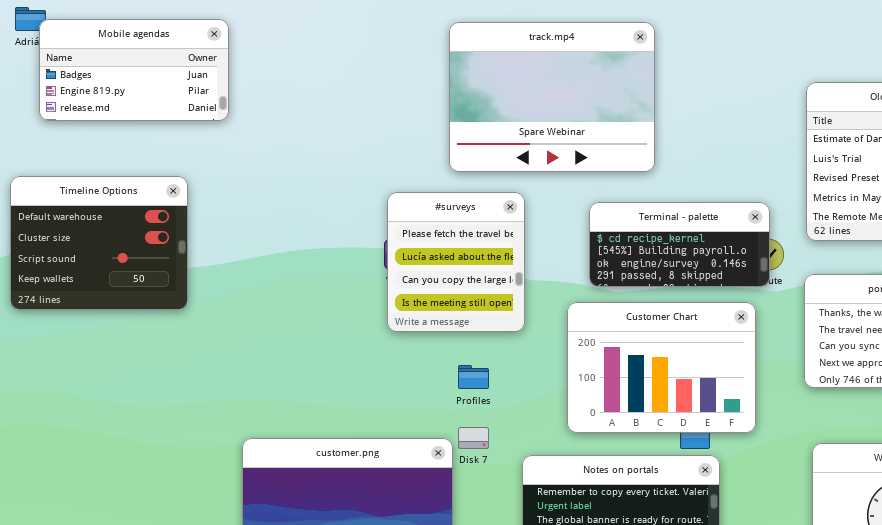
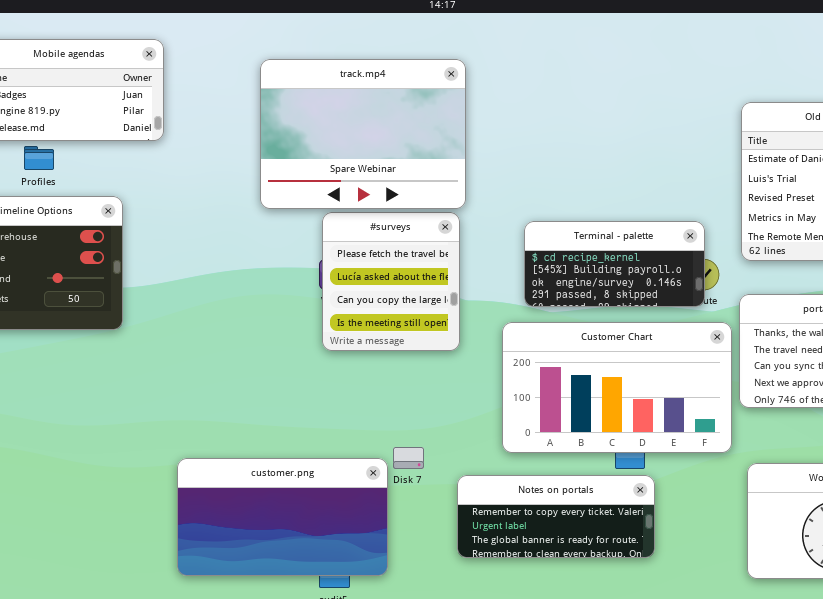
track.mp4: [449,22,655,172] -> [260,59,466,209], moved
Customer Chart: [567,302,756,433] -> [502,322,732,453], resized
Profiles: [458,365,489,389] -> [24,146,54,170], moved

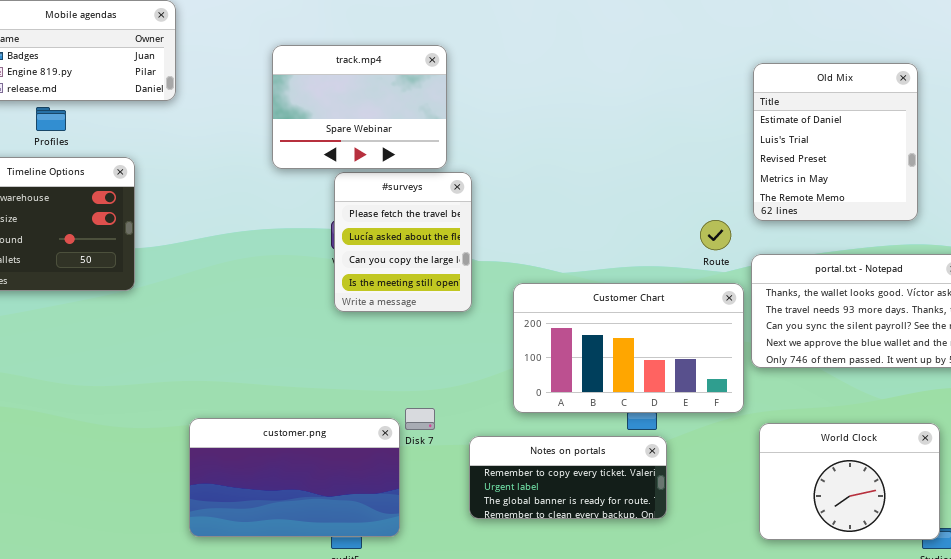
track.mp4: [260,59,466,209] -> [272,45,447,169], resized
Terminal - palette: [524,221,705,307] -> none, closed

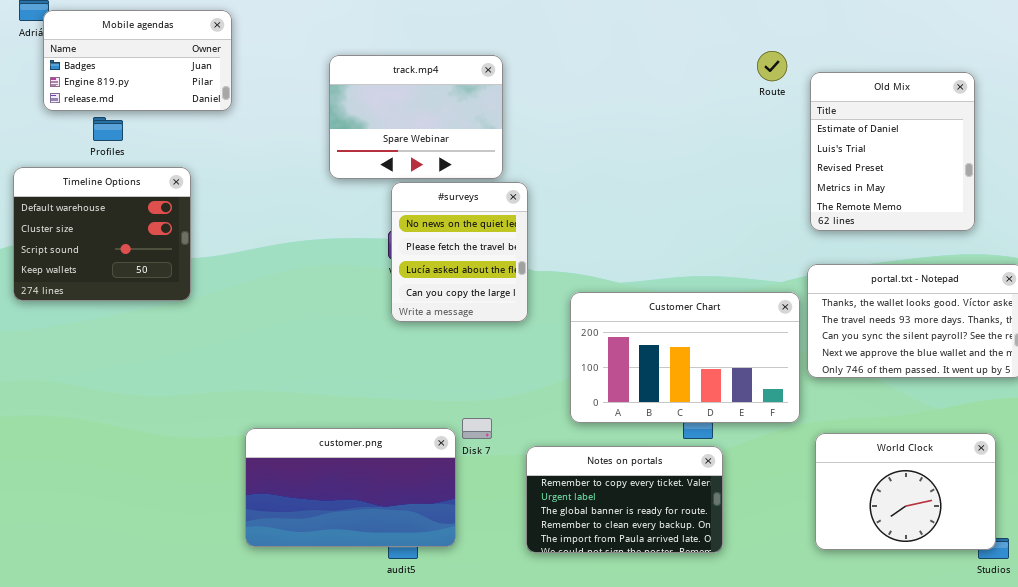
#surveys: [334,172,472,312] -> [391,182,528,322], scrolled up 1 row
Route: [700,220,731,250] -> [757,51,787,81], moved
Notes on portals: [469,436,667,519] -> [526,446,723,553], resized

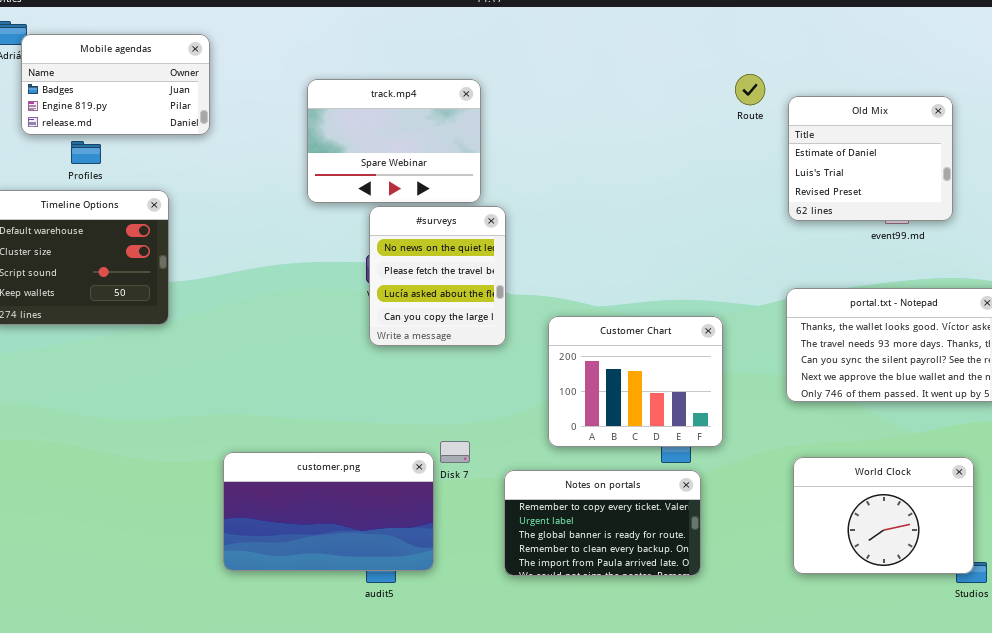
Old Mix: [810,72,975,231] -> [788,96,953,221], resized
Customer Chart: [570,292,800,423] -> [548,316,723,447], resized

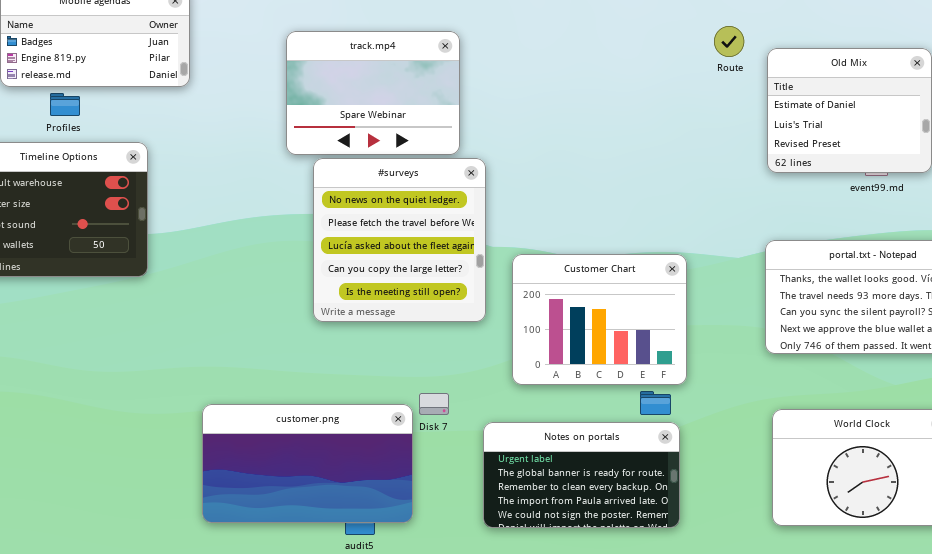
#surveys: [369,206,506,346] -> [313,158,486,322], resized
Customer Chart: [548,316,723,447] -> [512,254,687,385], moved
Notes on portals: [504,470,701,576] -> [483,422,680,528], scrolled down 1 row

